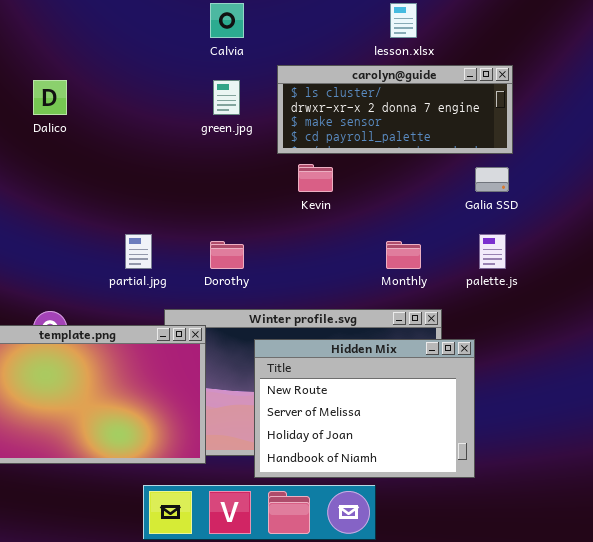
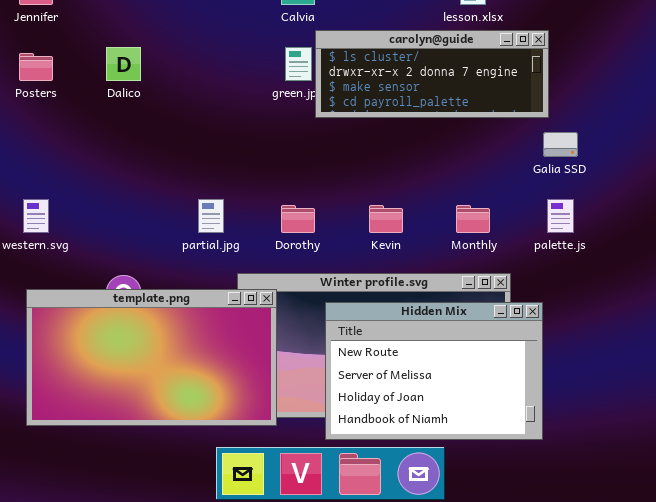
carolyn@guide: [277,65,513,154] -> [315,30,549,118], moved
Kevin: [298,164,333,192] -> [369,205,403,233], moved

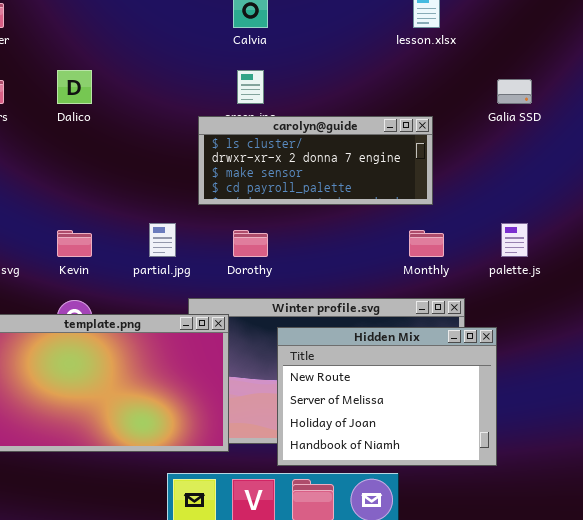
carolyn@guide: [315,30,549,118] -> [198,116,433,205], moved
Galia SSD: [543,132,578,157] -> [497,79,532,104], moved
Kevin: [369,205,403,233] -> [57,230,92,257], moved

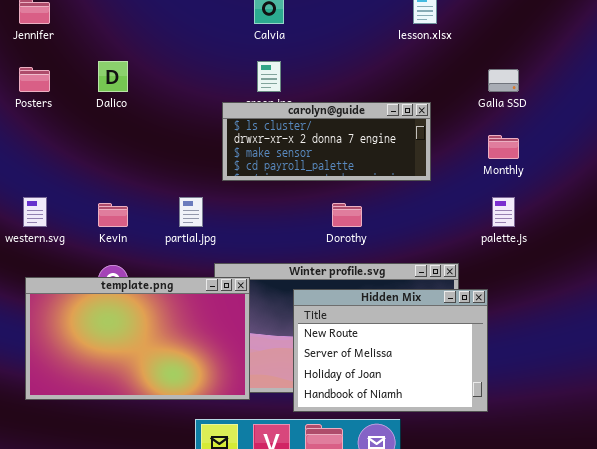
Dorothy: [233,230,268,257] -> [332,203,362,227], moved
Monthly: [409,230,444,257] -> [488,135,519,159], moved

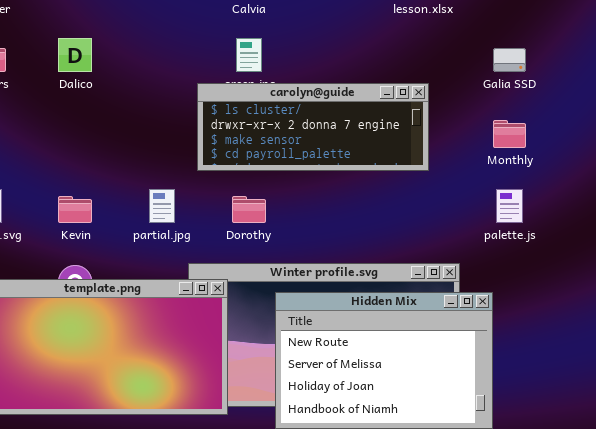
Dorothy: [332,203,362,227] -> [232,196,266,223], moved

